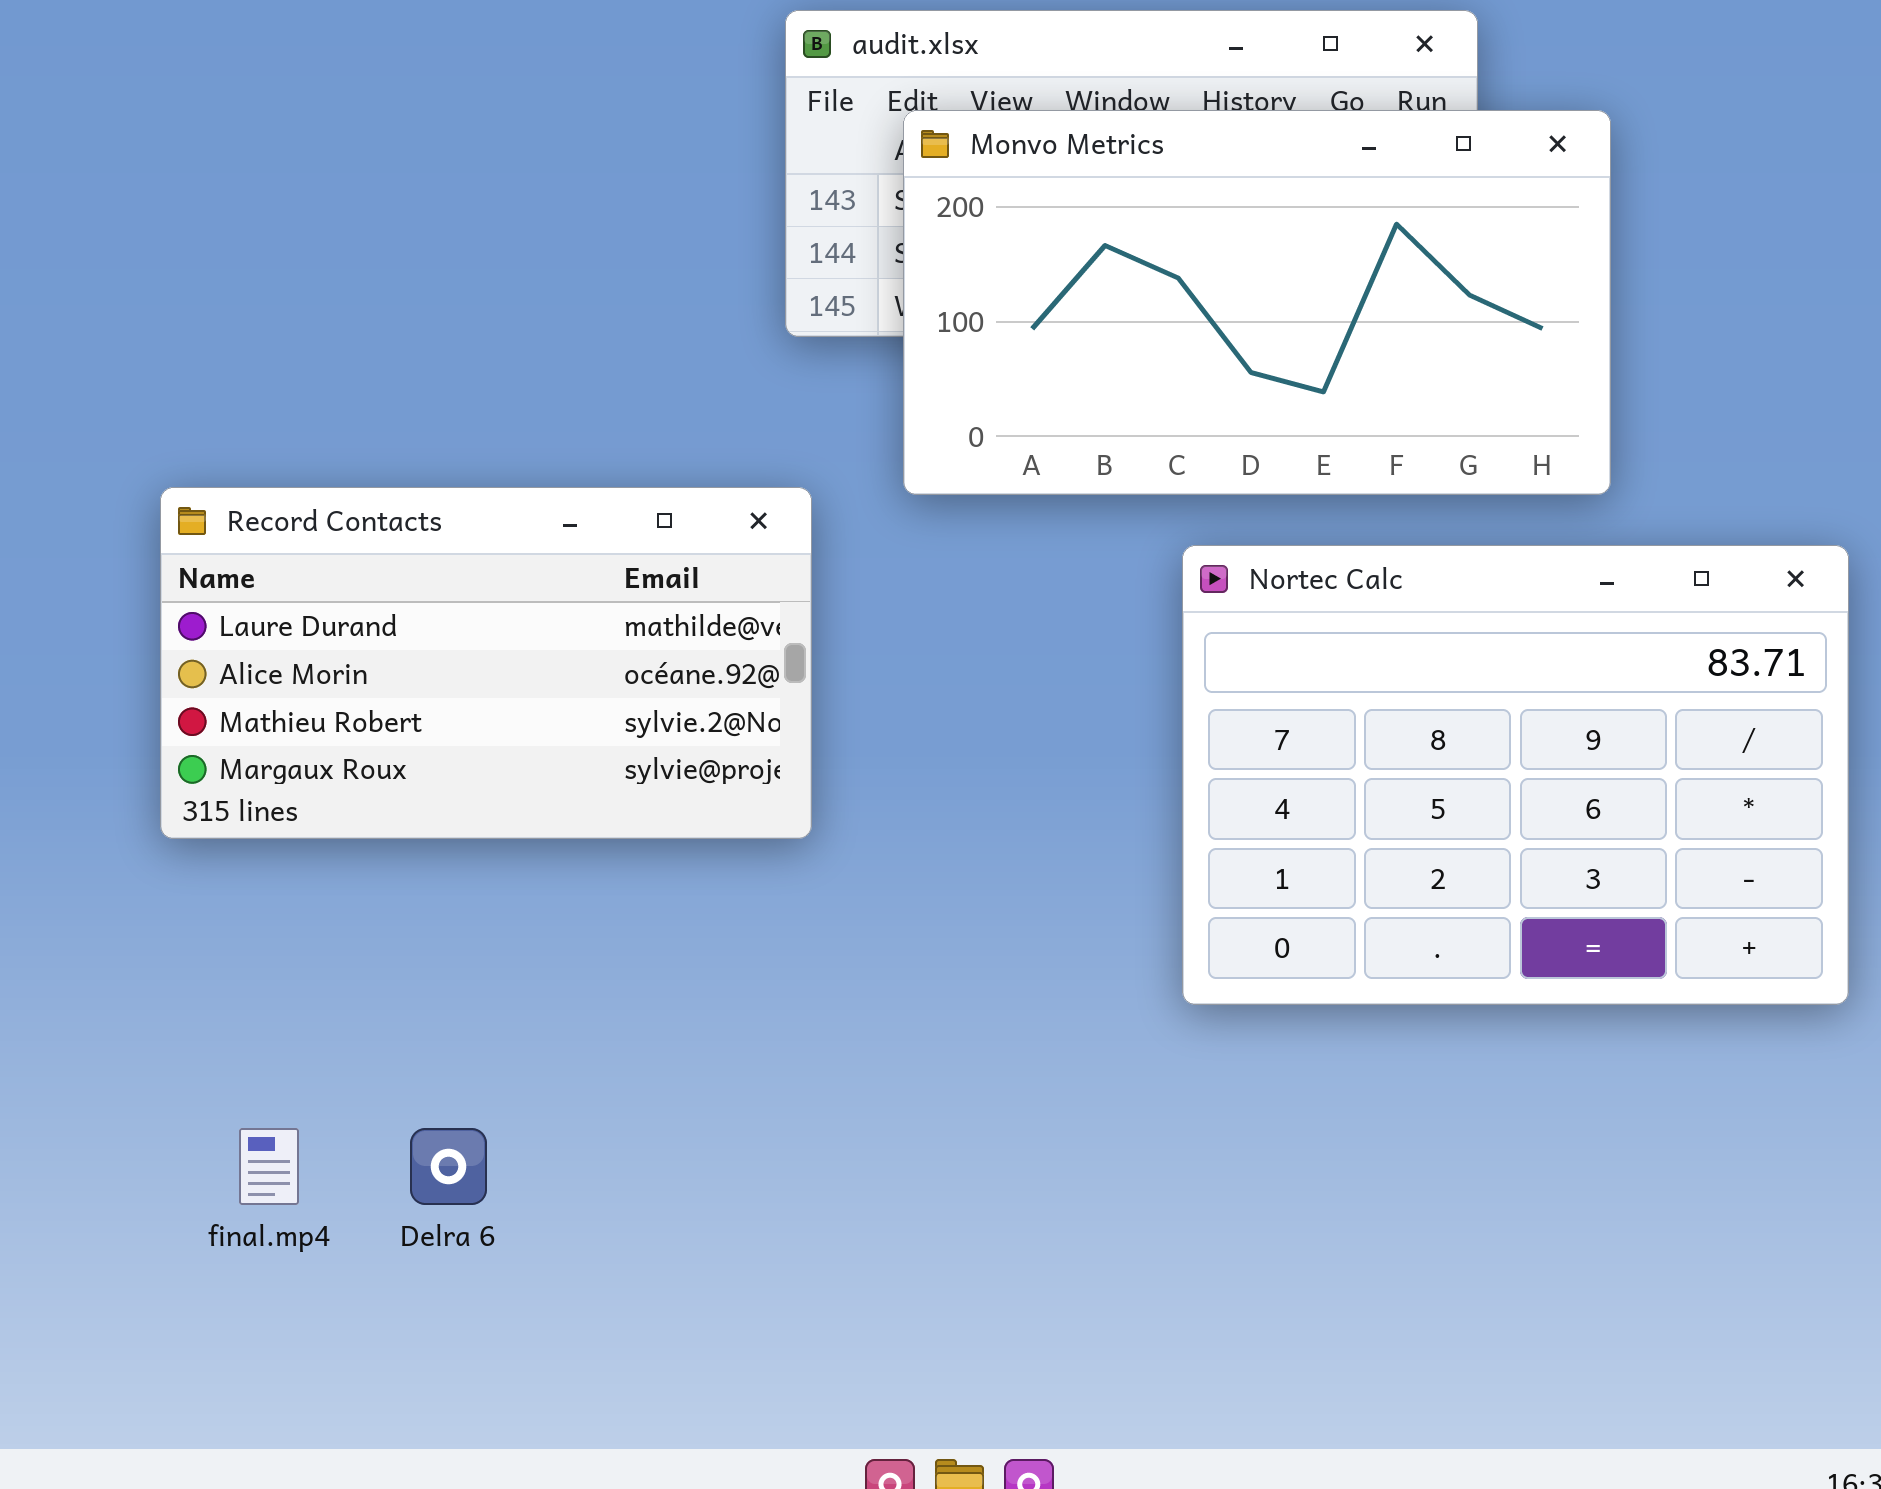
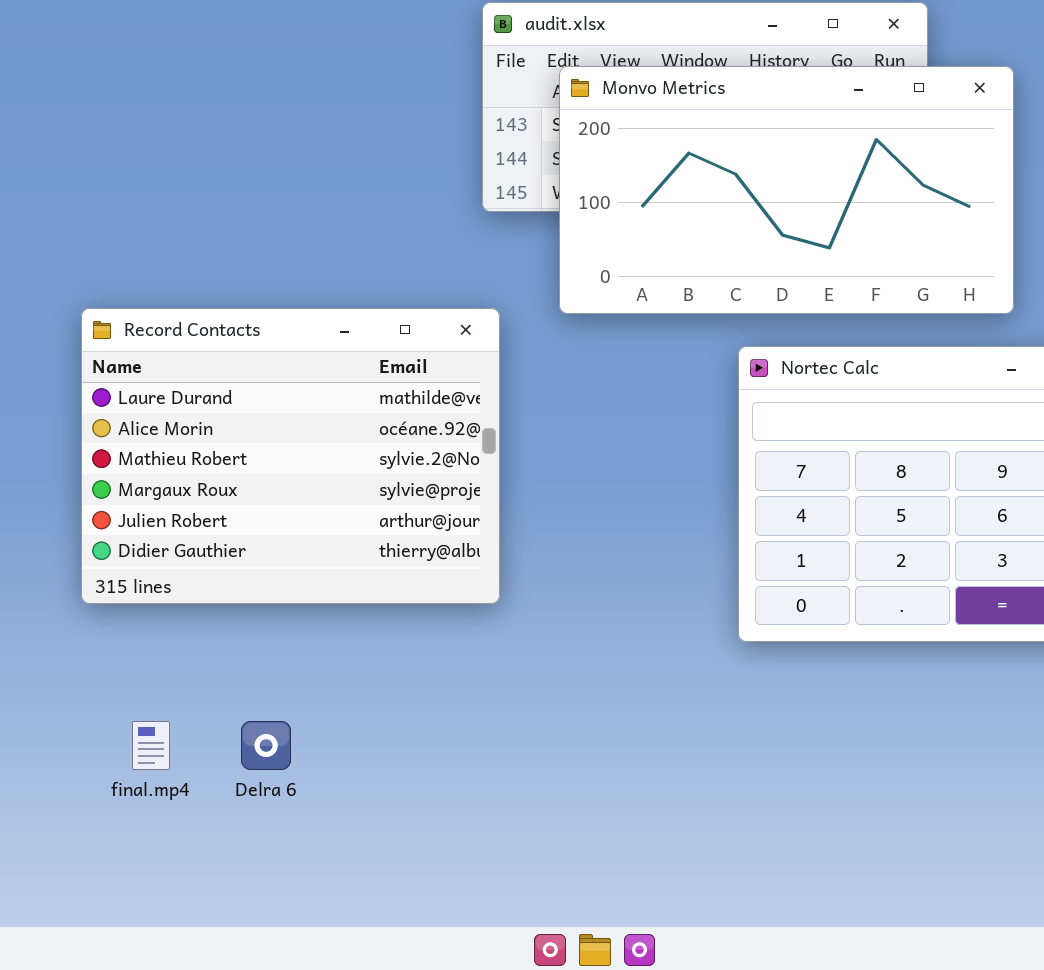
Record Contacts: [160,487,812,839] -> [81,308,500,604], resized

